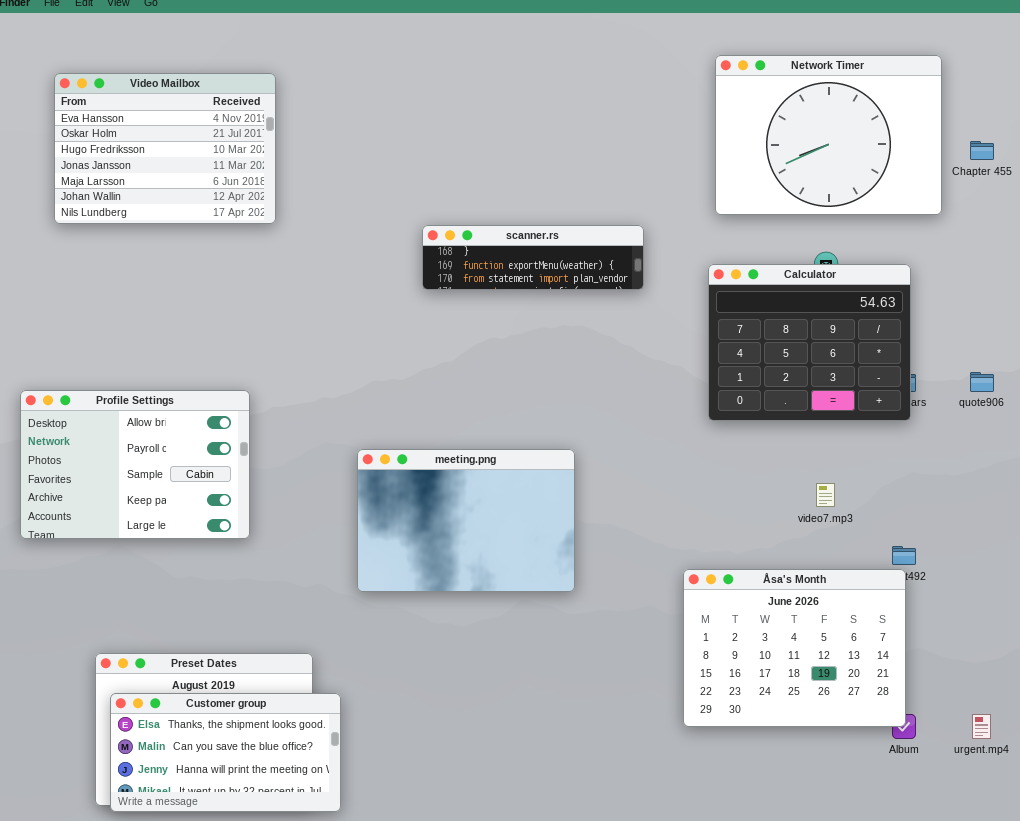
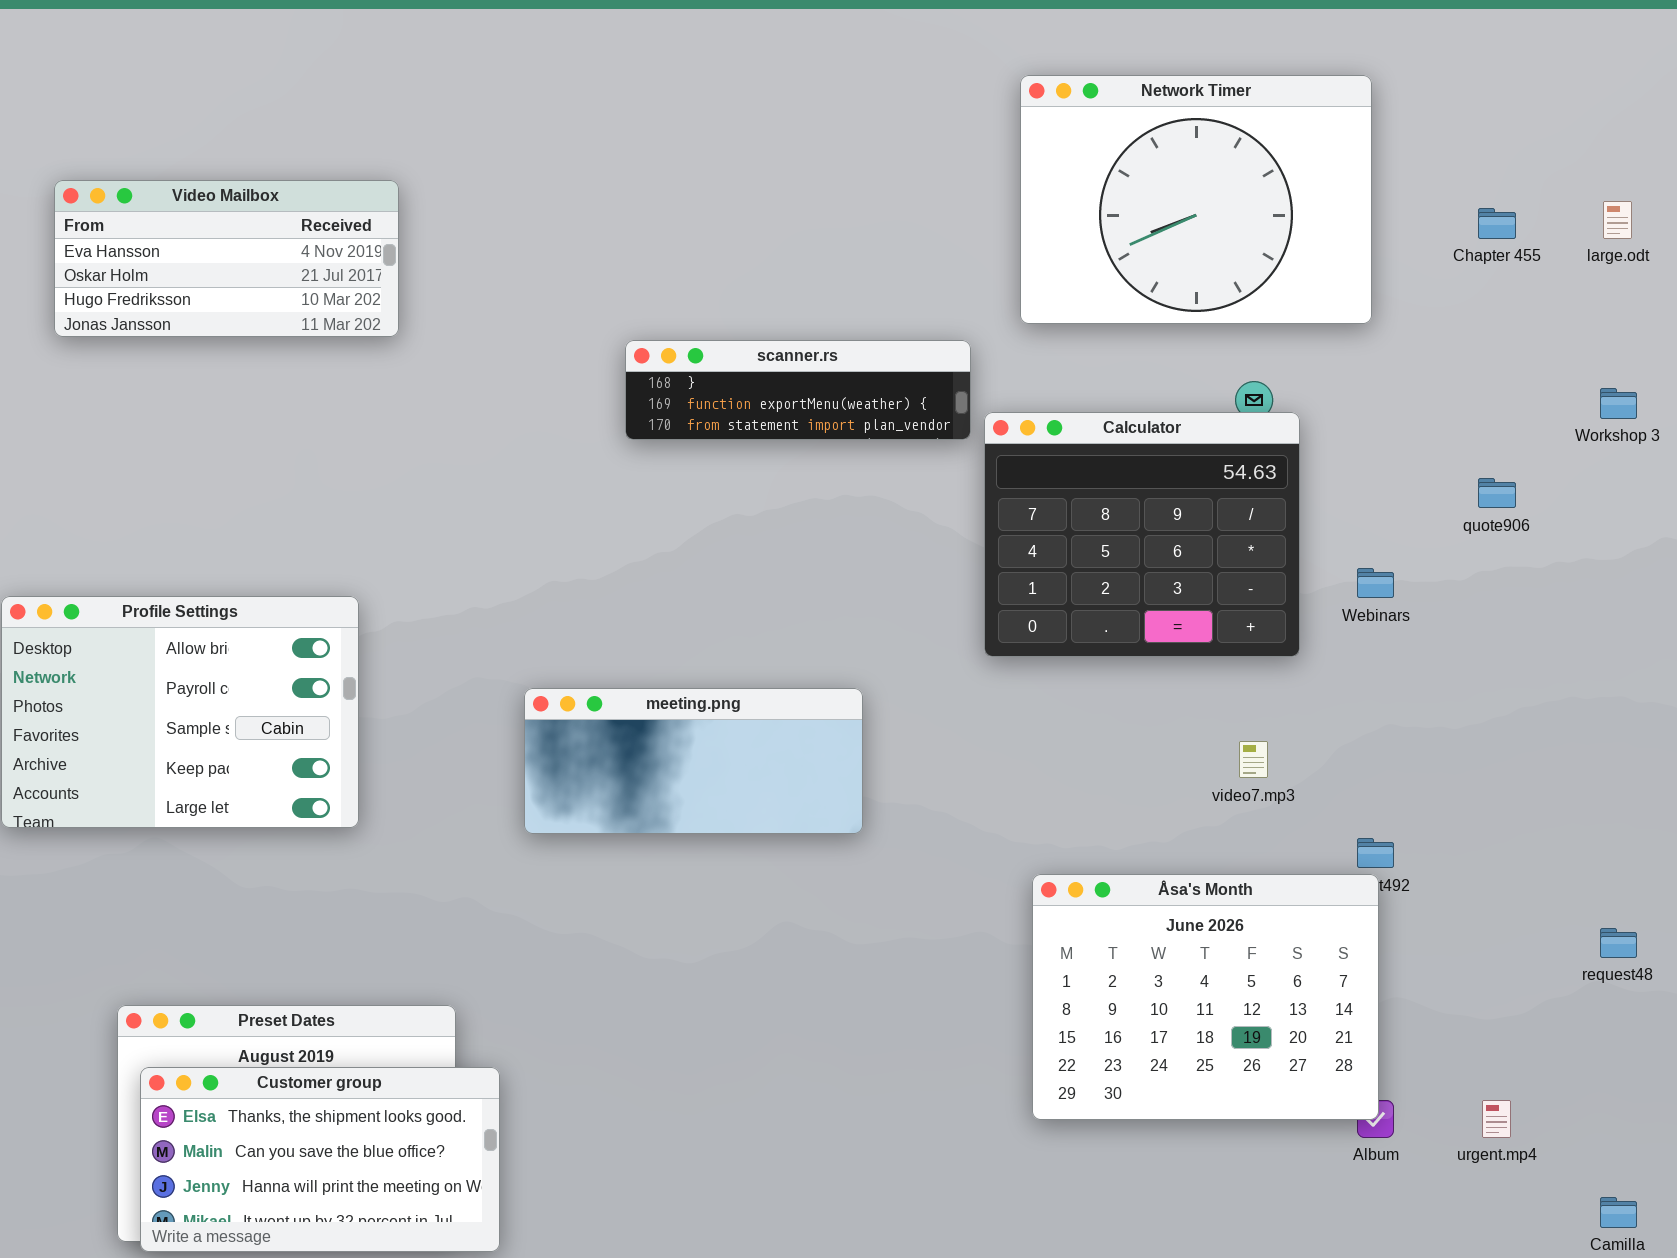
Network Timer: [715,55,942,215] -> [1020,75,1372,324], moved
Video Mailbox: [54,73,276,224] -> [54,180,399,337], resized
Calculator: [708,264,911,421] -> [984,412,1300,657], moved
quote906: [970,372,994,392] -> [1478,478,1516,508], moved
meeting.png: [357,449,575,592] -> [524,688,863,834], resized

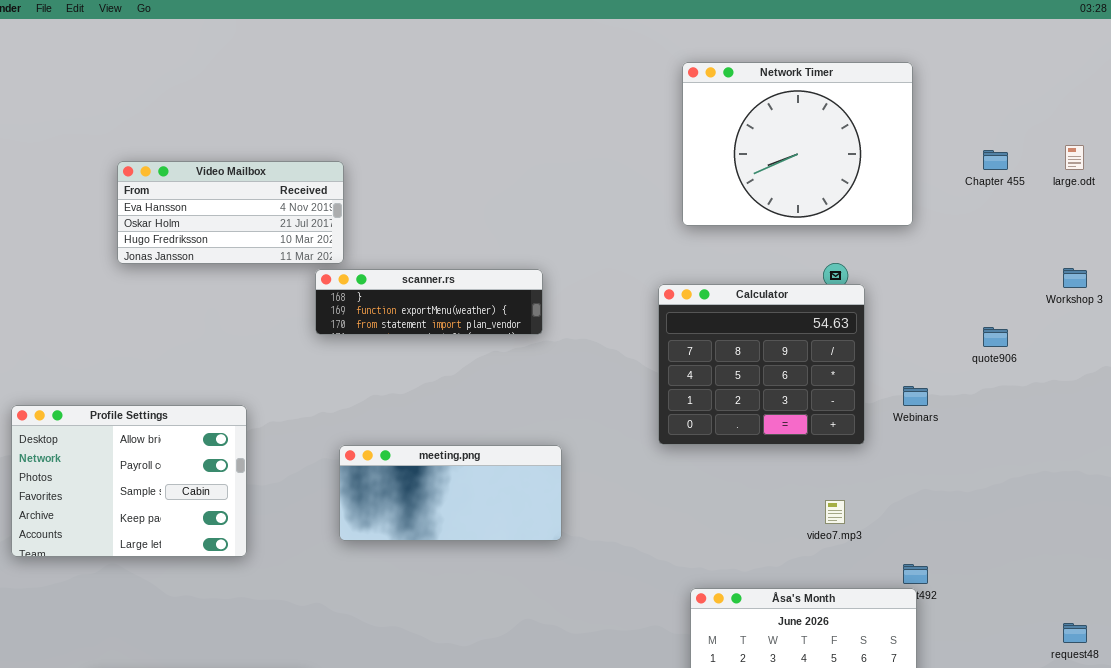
Video Mailbox: [54,180,399,337] -> [117,161,344,264], moved
scanner.rs: [625,340,971,440] -> [315,269,543,335], moved
meeting.png: [524,688,863,834] -> [339,445,562,541], moved

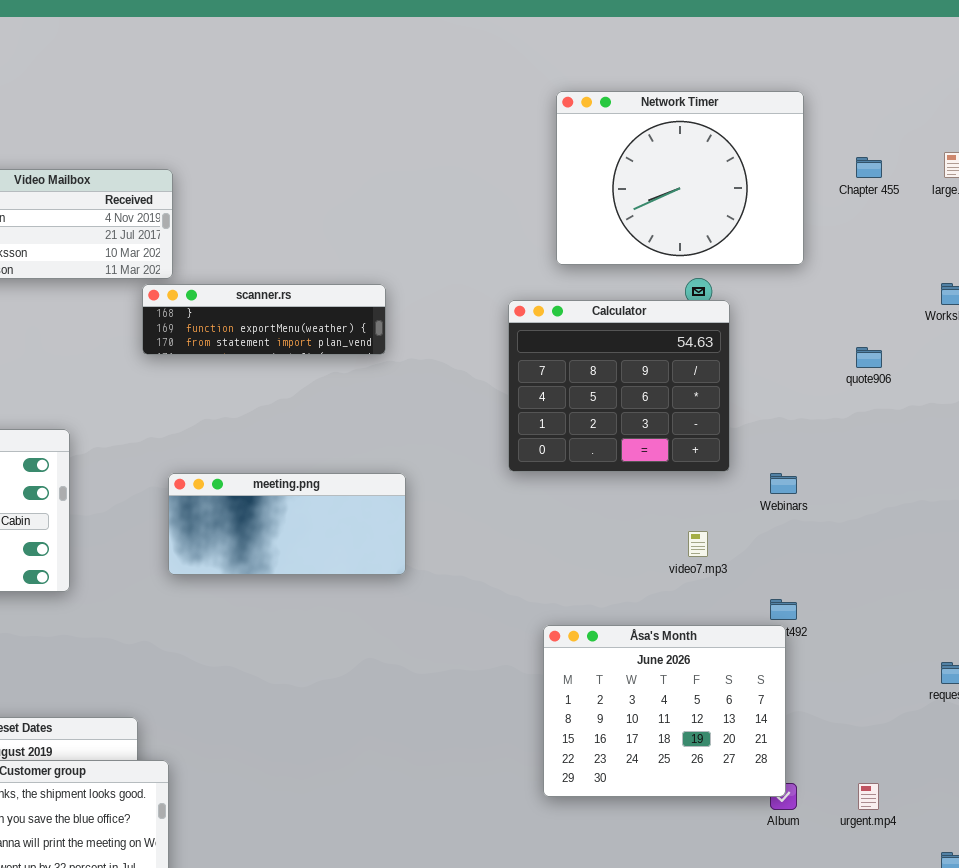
Network Timer: [682,62,913,226] -> [556,91,804,265], moved
Webinars: [903,386,928,406] -> [770,473,797,494], moved

